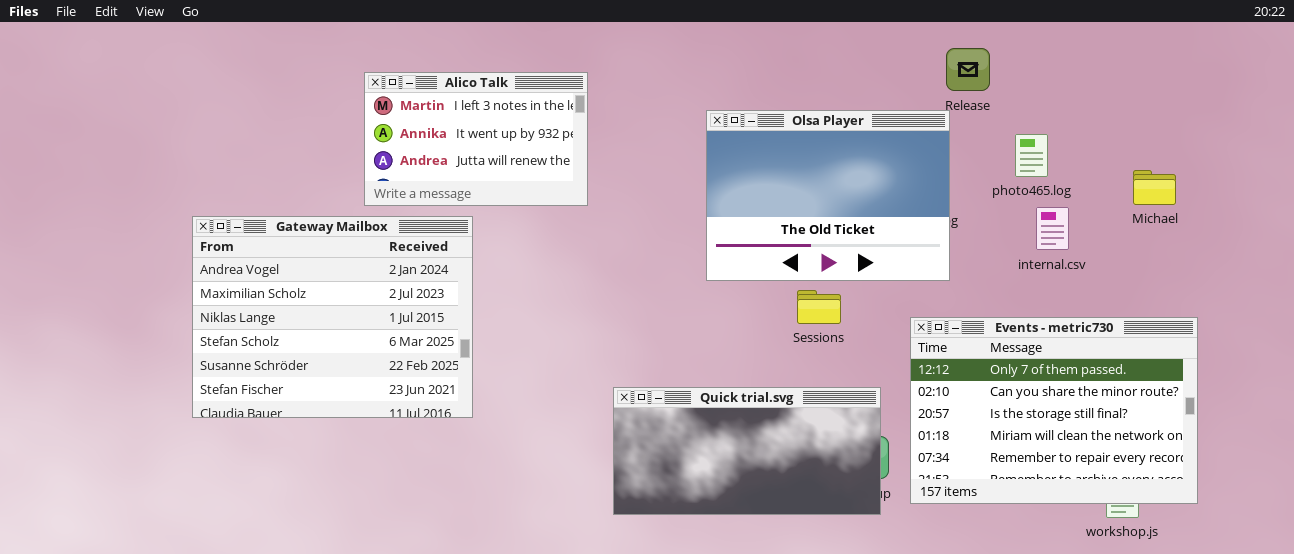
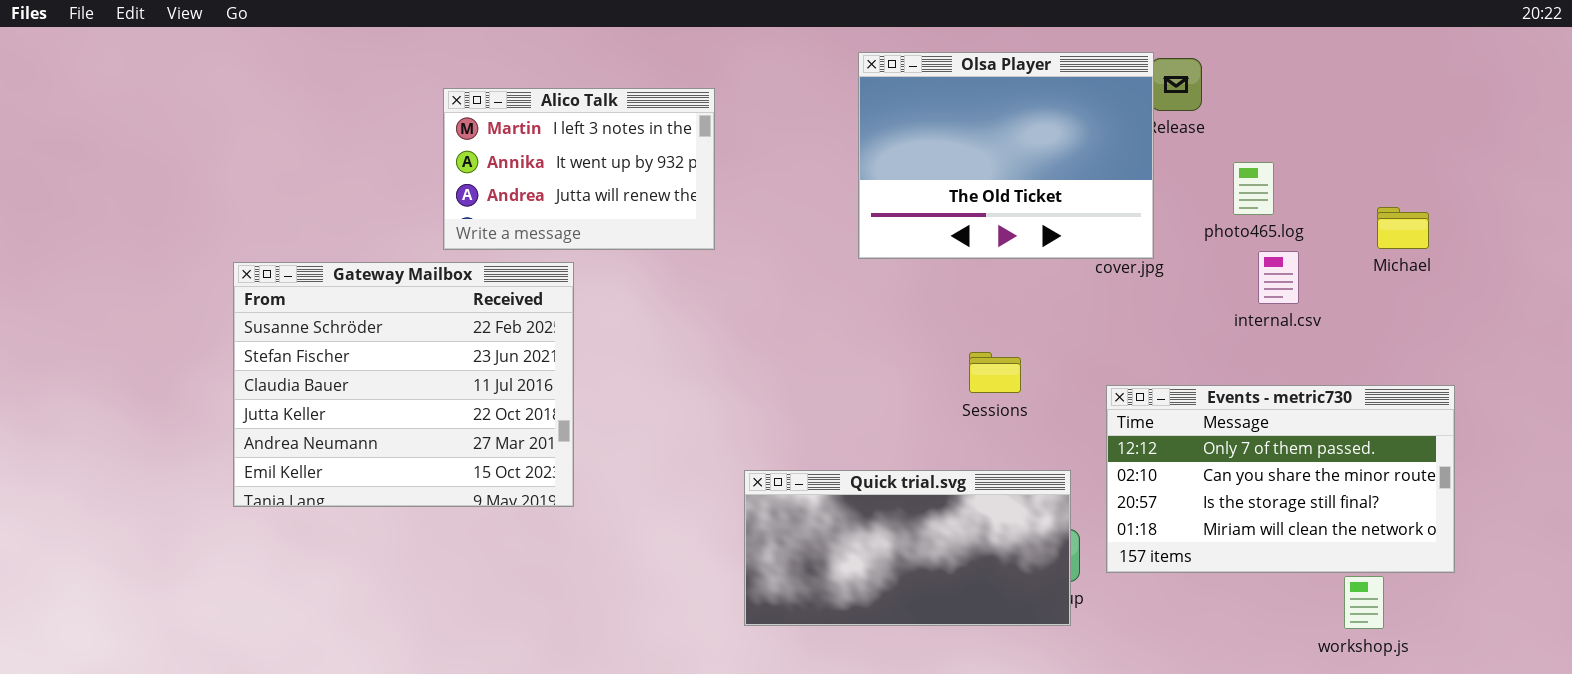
Olsa Player: [706,110,950,281] -> [858,52,1154,259], moved
Gateway Mailbox: [192,216,473,418] -> [233,262,574,507], scrolled down 4 rows
Events - metric730: [910,317,1198,504] -> [1106,385,1455,573], resized

